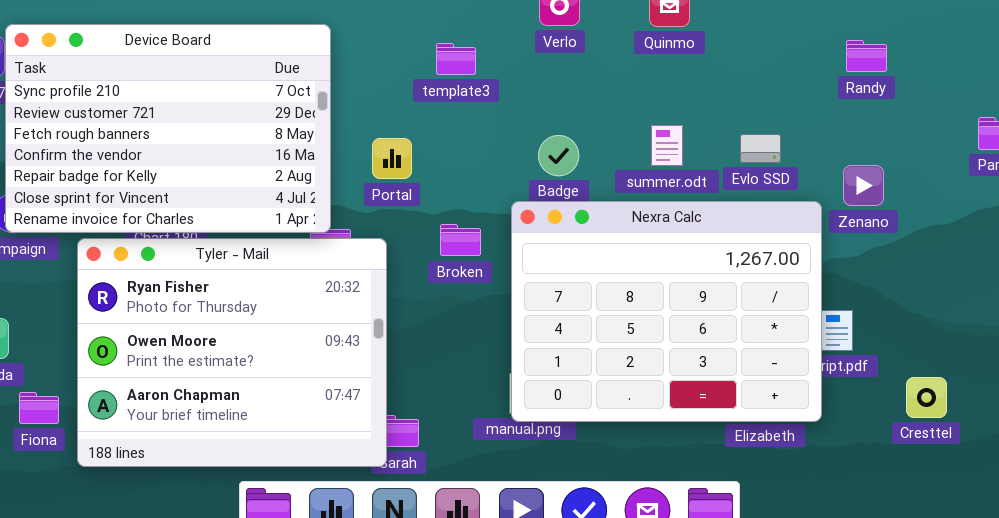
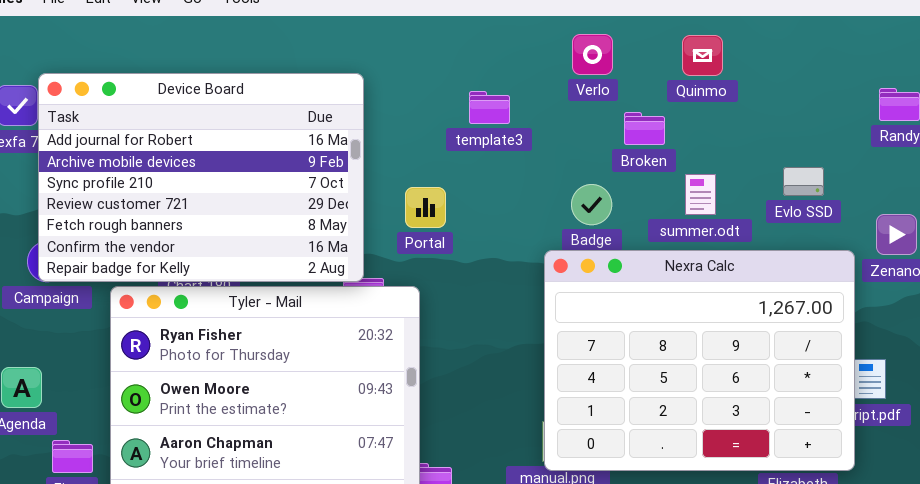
Device Board: [5,24,331,233] -> [38,73,364,282], scrolled up 2 rows
Evlo SSD: [740,134,781,163] -> [783,167,824,196], moved
Broken: [440,224,481,256] -> [624,112,665,145], moved

